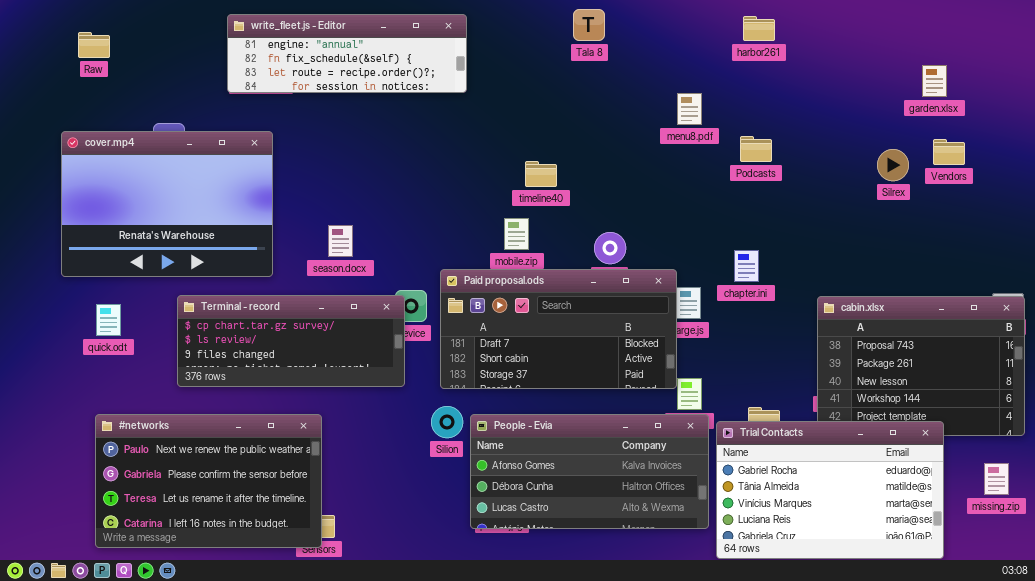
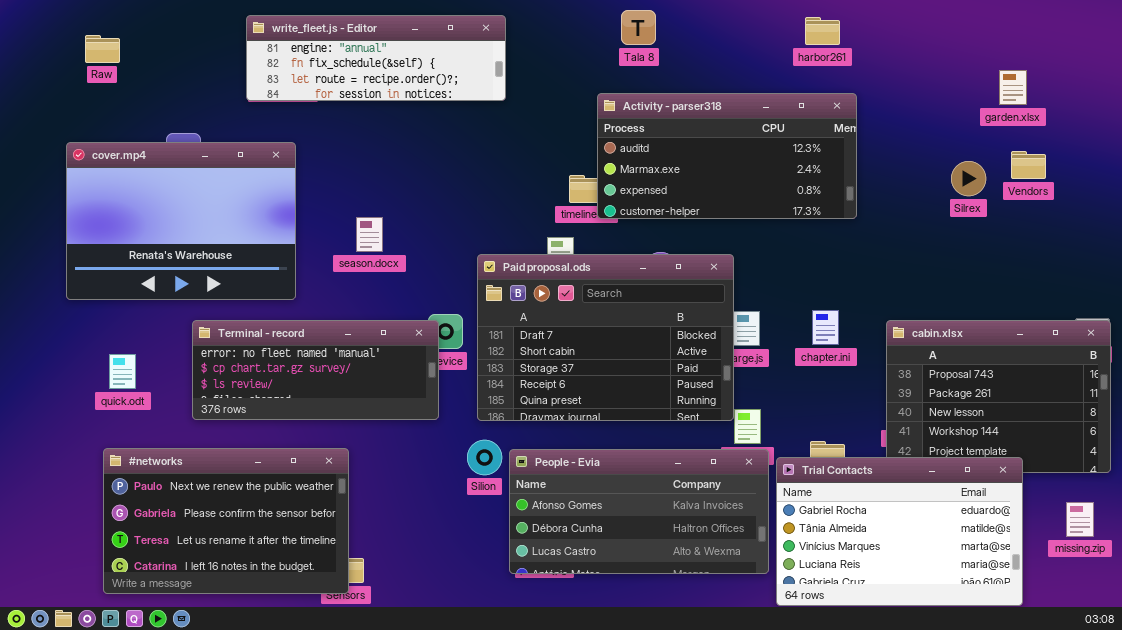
Activity - parser318: none -> [597,93,857,219], opened
season.docx: [328,225,353,257] -> [356,217,383,252], moved
chapter.ini: [734,250,759,282] -> [812,310,839,345], moved
Paid proposal.ods: [440,269,677,389] -> [477,254,734,421], resized
Terminal - record: [177,295,405,387] -> [192,320,439,420], scrolled up 1 row
quick.odt: [96,304,121,336] -> [109,354,136,389], moved

